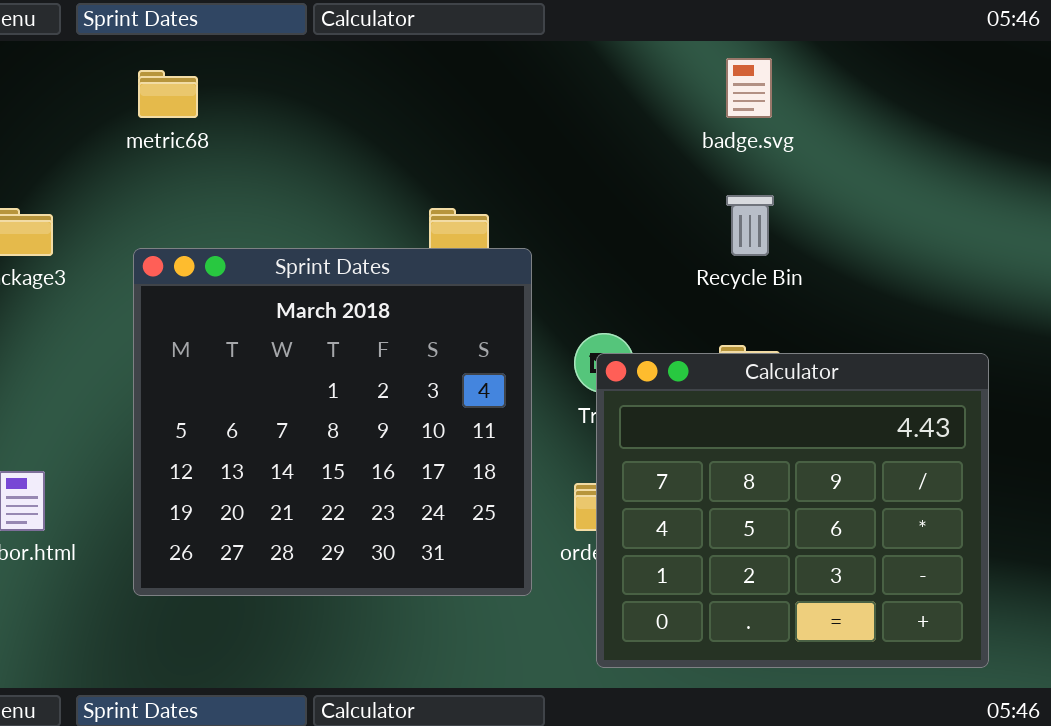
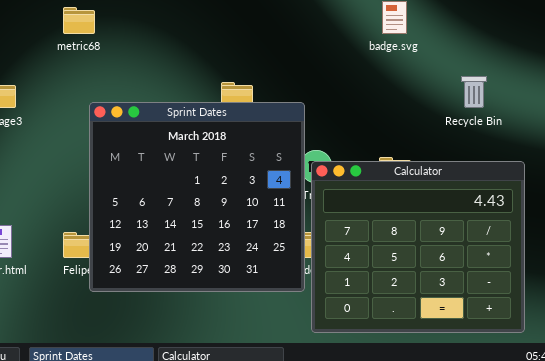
Recycle Bin: [726,195,774,256] -> [461,76,487,108], moved
Sprint Dates: [133,248,532,596] -> [89,102,305,292], moved

